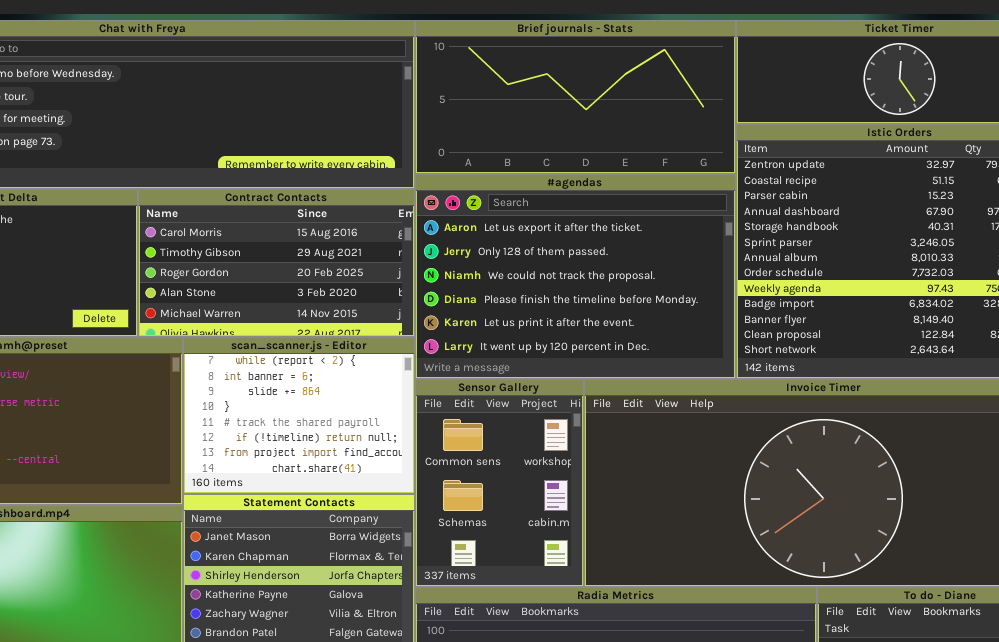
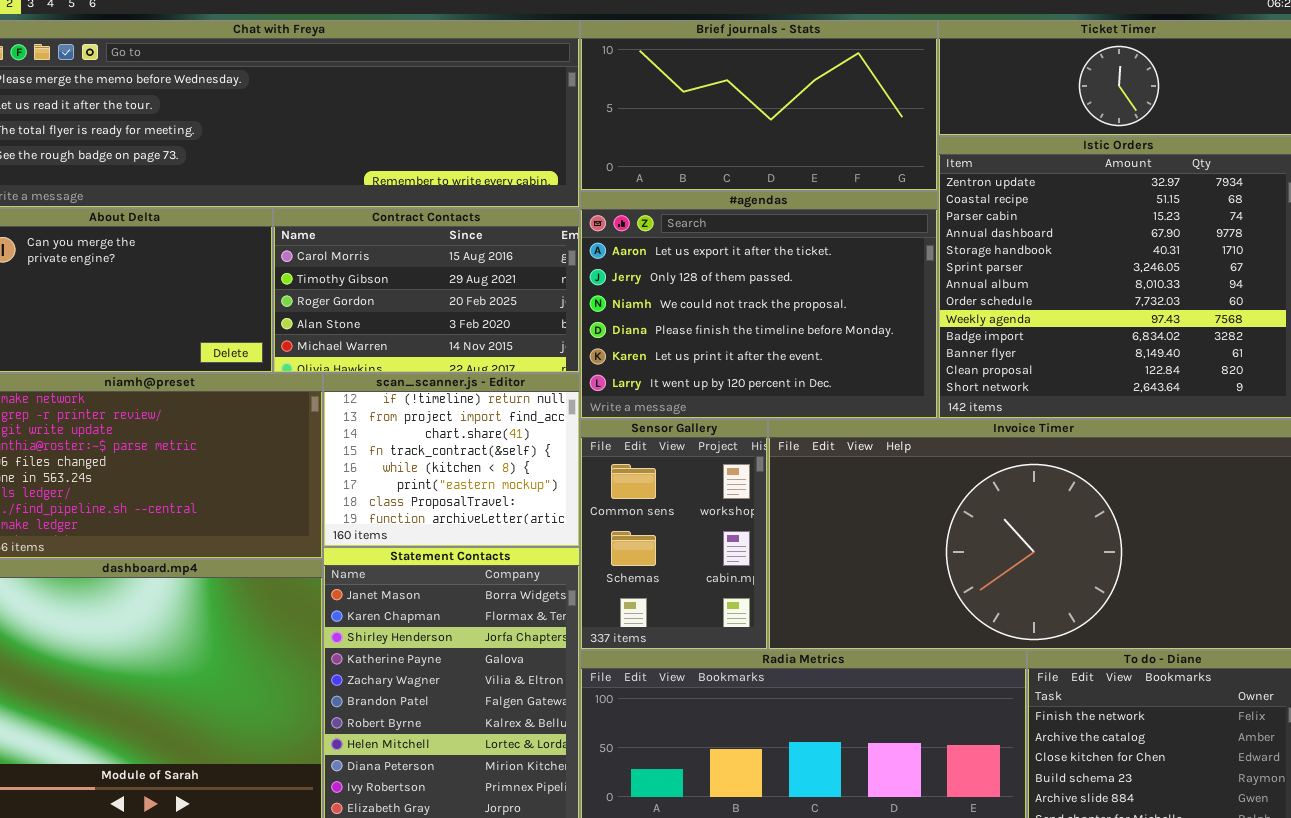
scan_scanner.js - Editor: [183,337,415,494] -> [323,373,580,547], scrolled down 5 rows

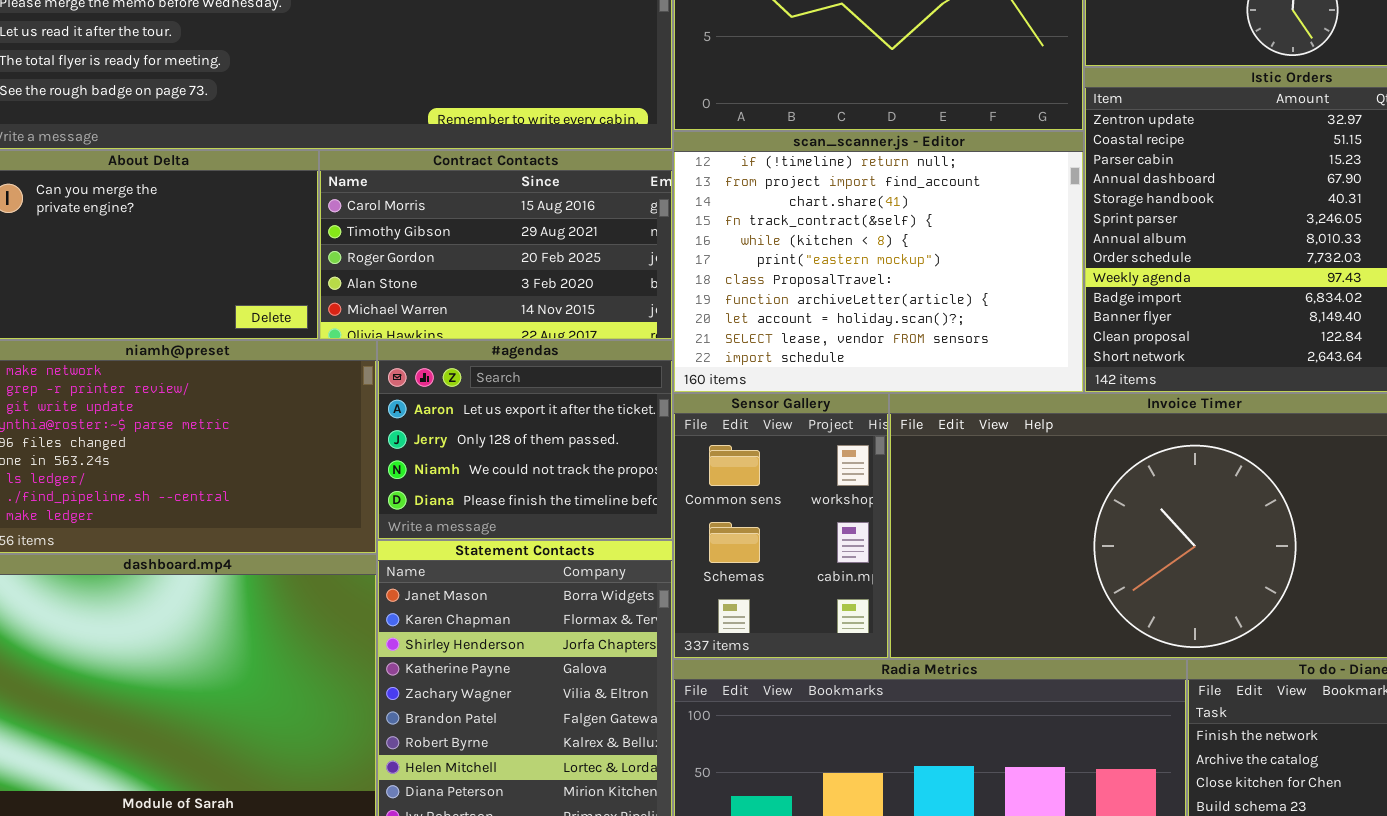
#agendas: [580,191,938,419] -> [377,340,673,540], moved, resized
scan_scanner.js - Editor: [323,373,580,547] -> [673,131,1084,393], moved, resized

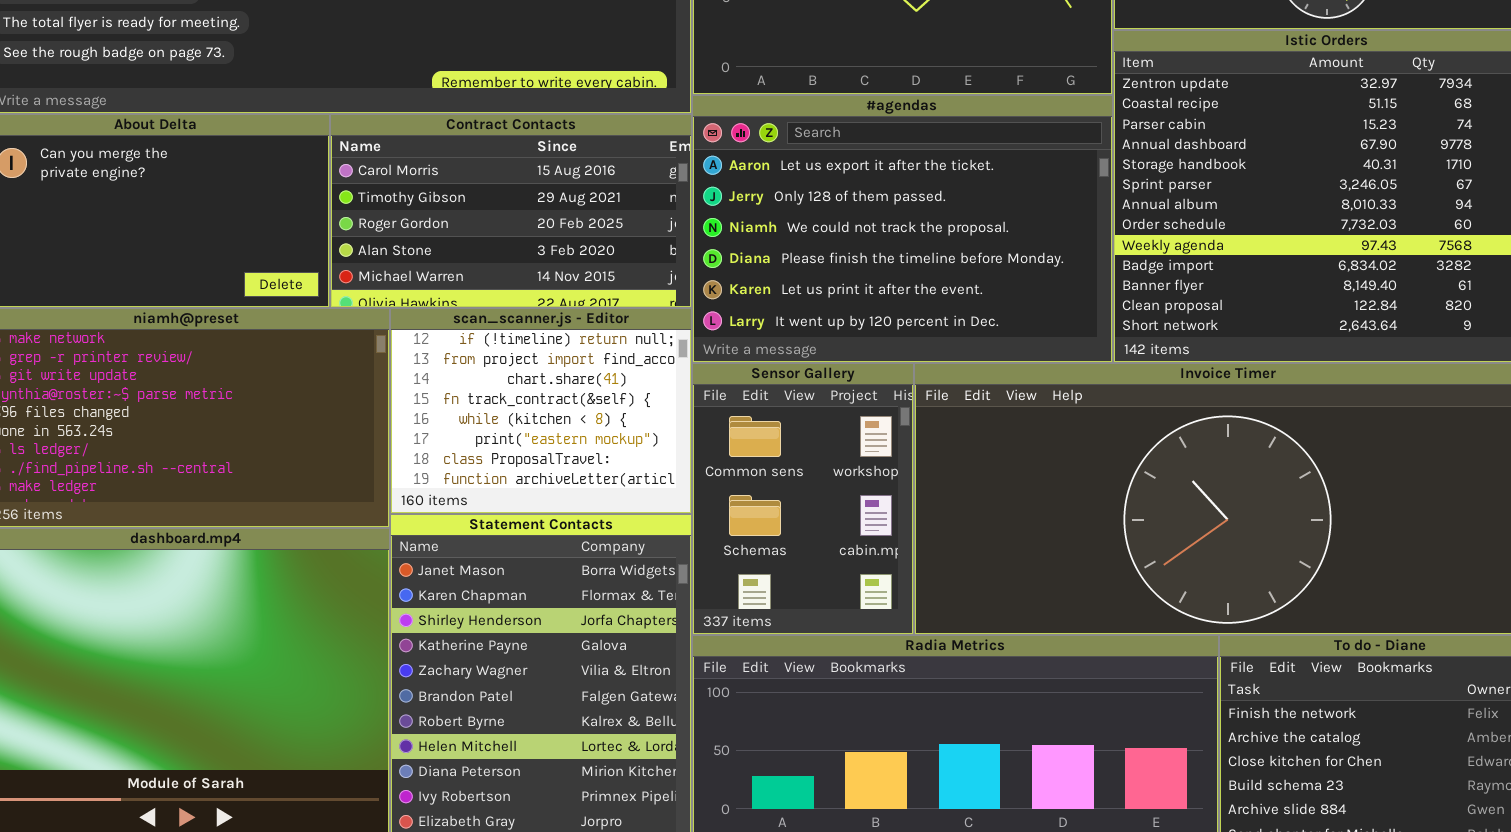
scan_scanner.js - Editor: [673,131,1084,393] -> [390,308,692,514], moved, resized
#agendas: [377,340,673,540] -> [692,95,1113,363], moved, resized

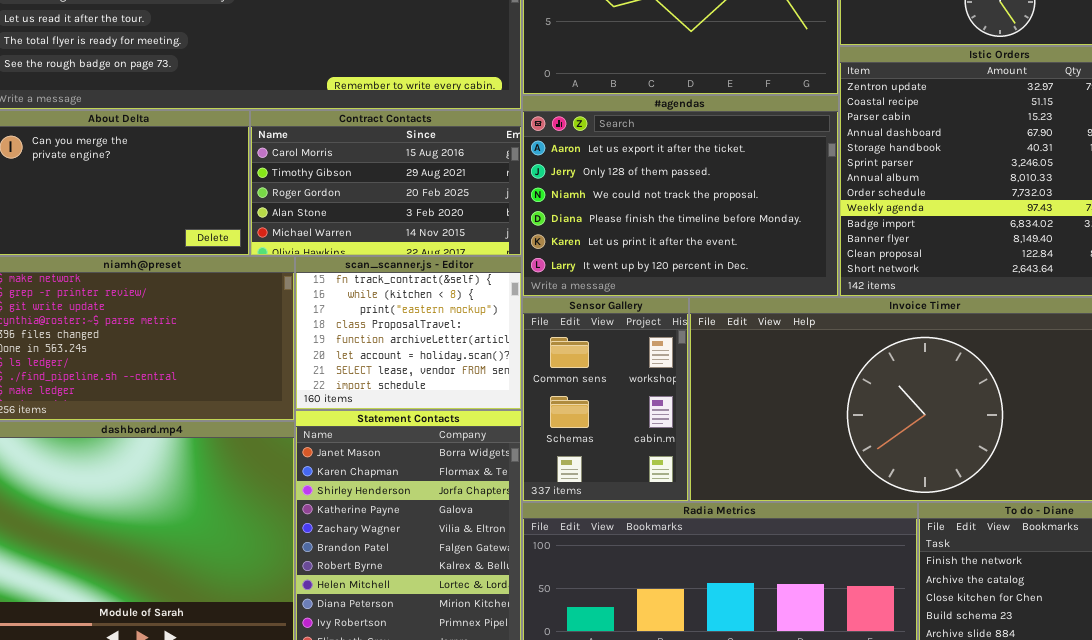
scan_scanner.js - Editor: [390,308,692,514] -> [295,256,522,410], scrolled down 3 rows

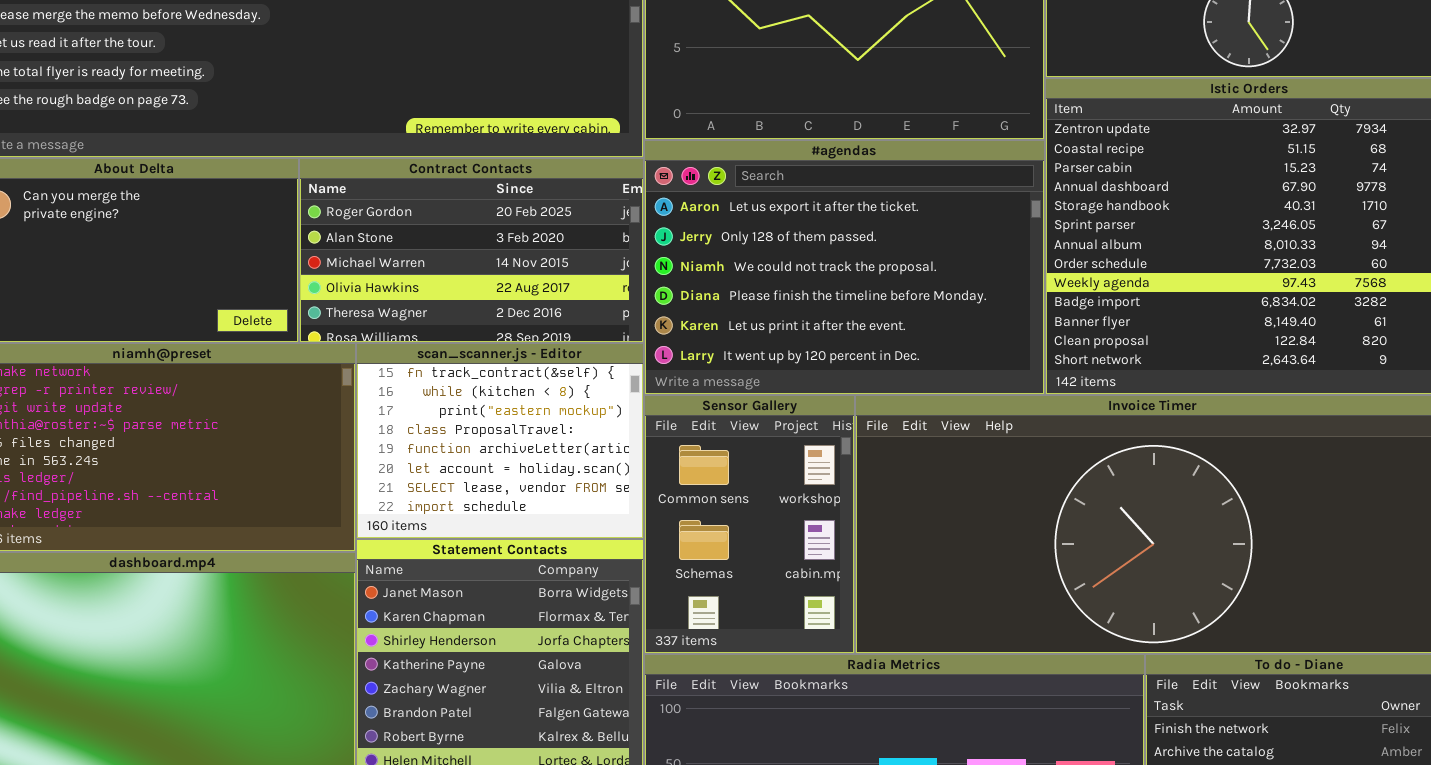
Contract Contacts: [250,110,522,256] -> [299,158,644,343], scrolled down 2 rows

